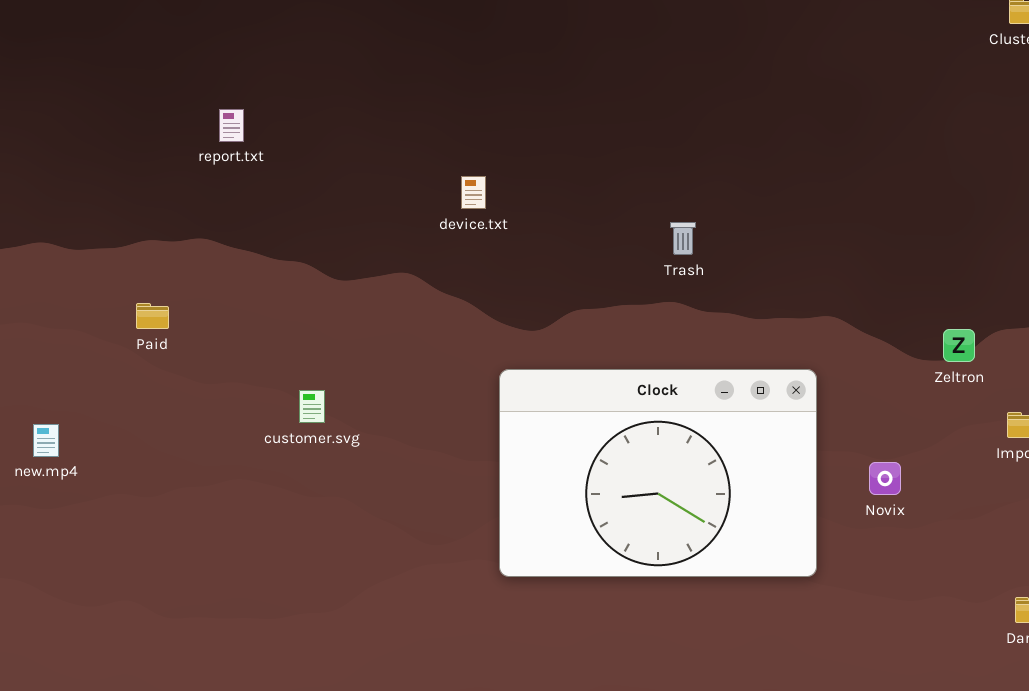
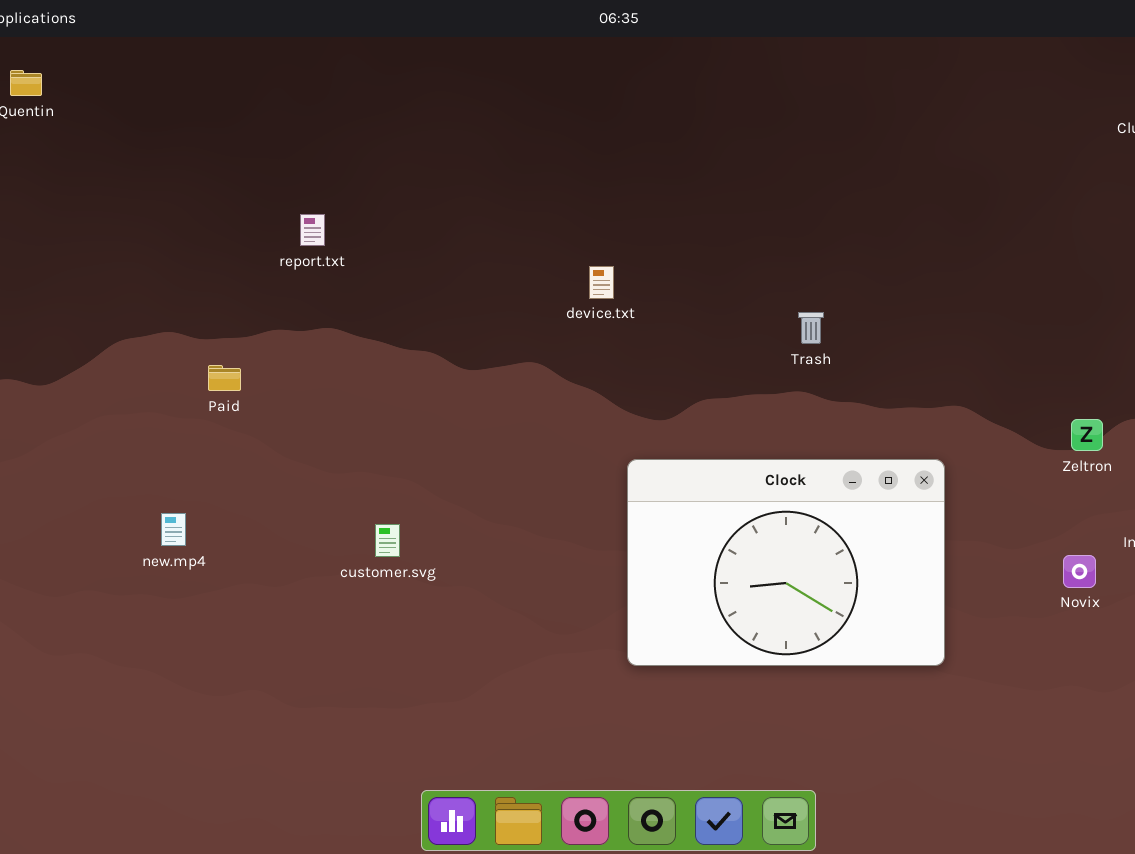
report.txt: [219,109,244,142] -> [300,214,325,246], moved
Paid: [136,303,169,329] -> [208,365,241,391], moved
customer.svg: [299,390,325,423] -> [375,524,400,557], moved
Novix: [869,462,901,495] -> [1063,555,1096,588], moved

